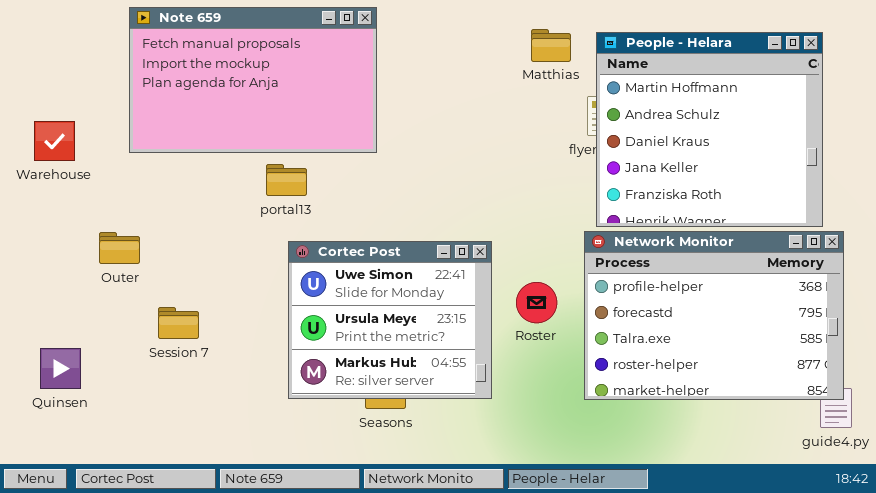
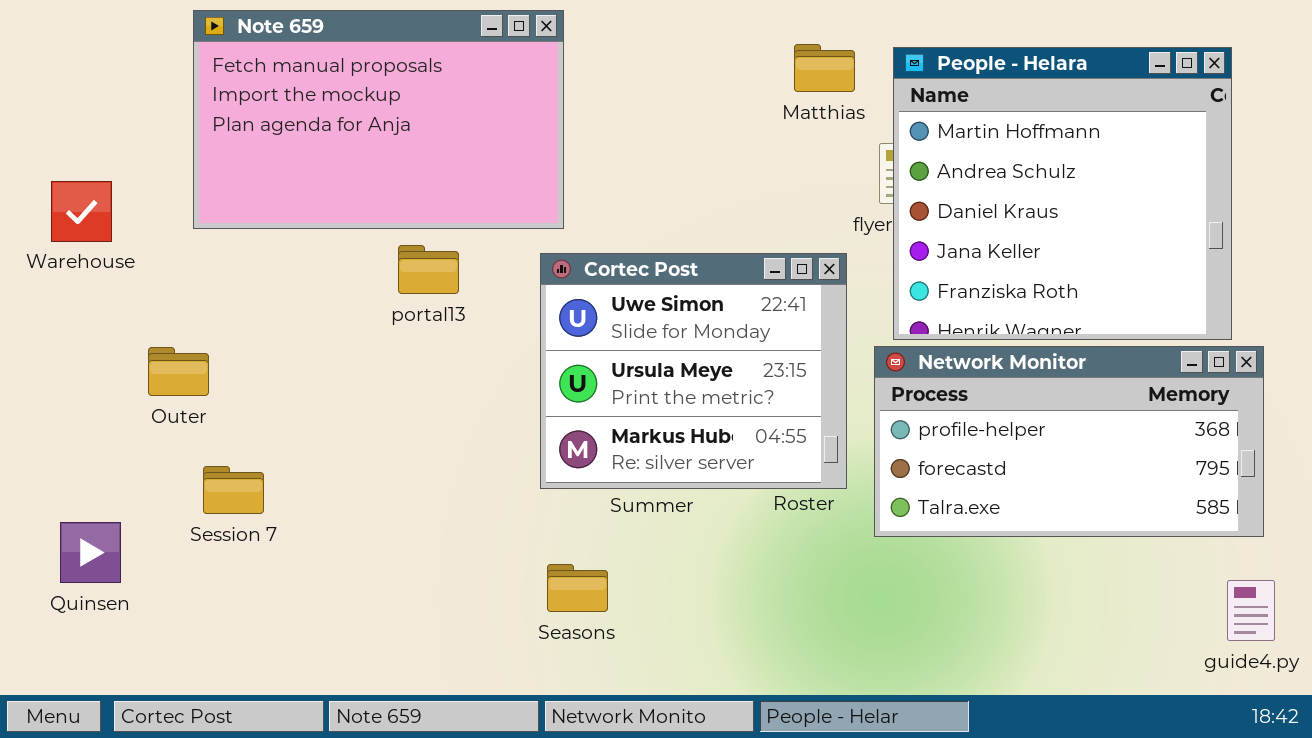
Network Monitor: [584,231,844,400] -> [874,346,1264,537], resized
Cortec Post: [288,241,492,399] -> [540,253,847,489], moved
Session 7: [158,307,199,339] -> [203,466,264,514], moved

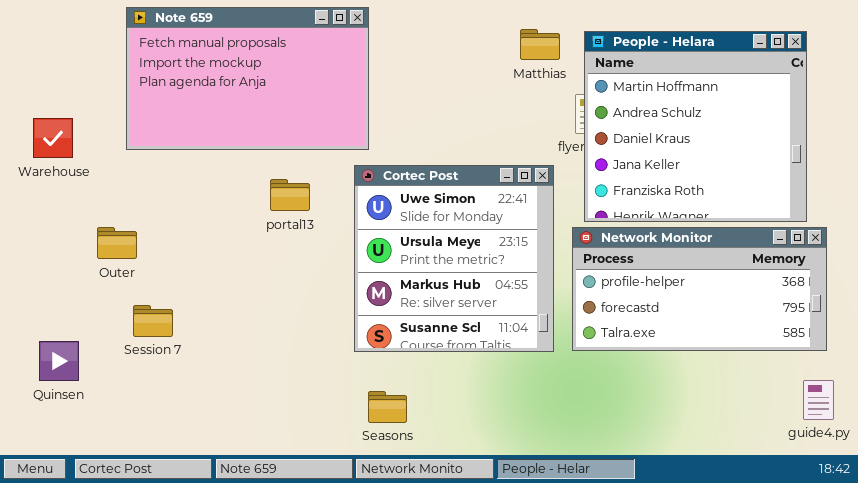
portal13: [398,245,459,294] -> [270,179,310,211], moved
Cortec Post: [540,253,847,489] -> [354,165,554,352], resized
Seasons: [547,564,608,612] -> [368,391,407,423], moved

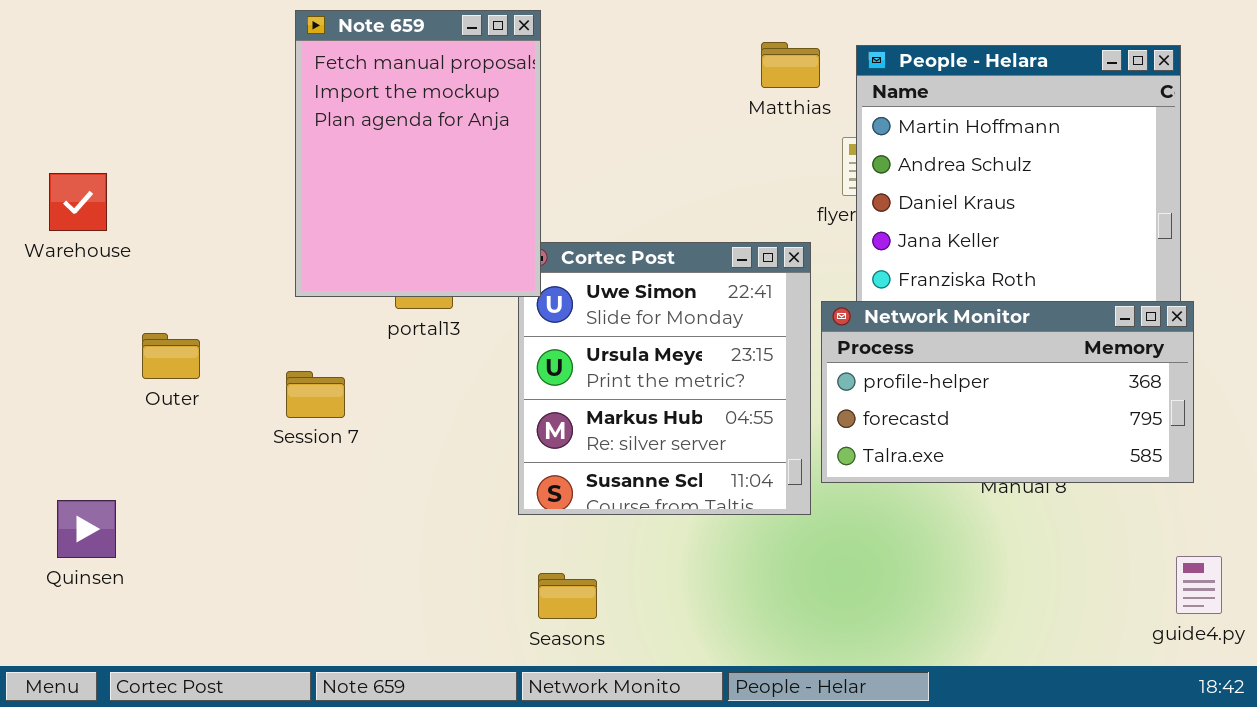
Note 659: [126,7,369,150] -> [295,10,541,297], resized
Network Monitor: [572,227,827,351] -> [821,301,1194,483], moved
Session 7: [133,305,173,337] -> [286,371,345,418], moved

